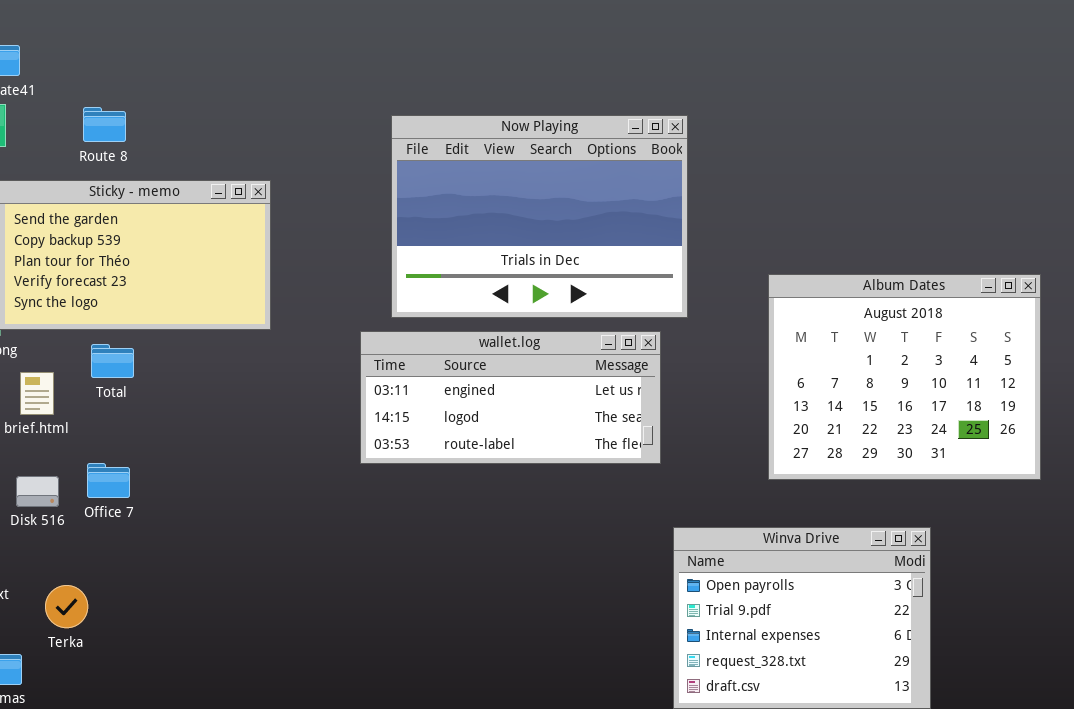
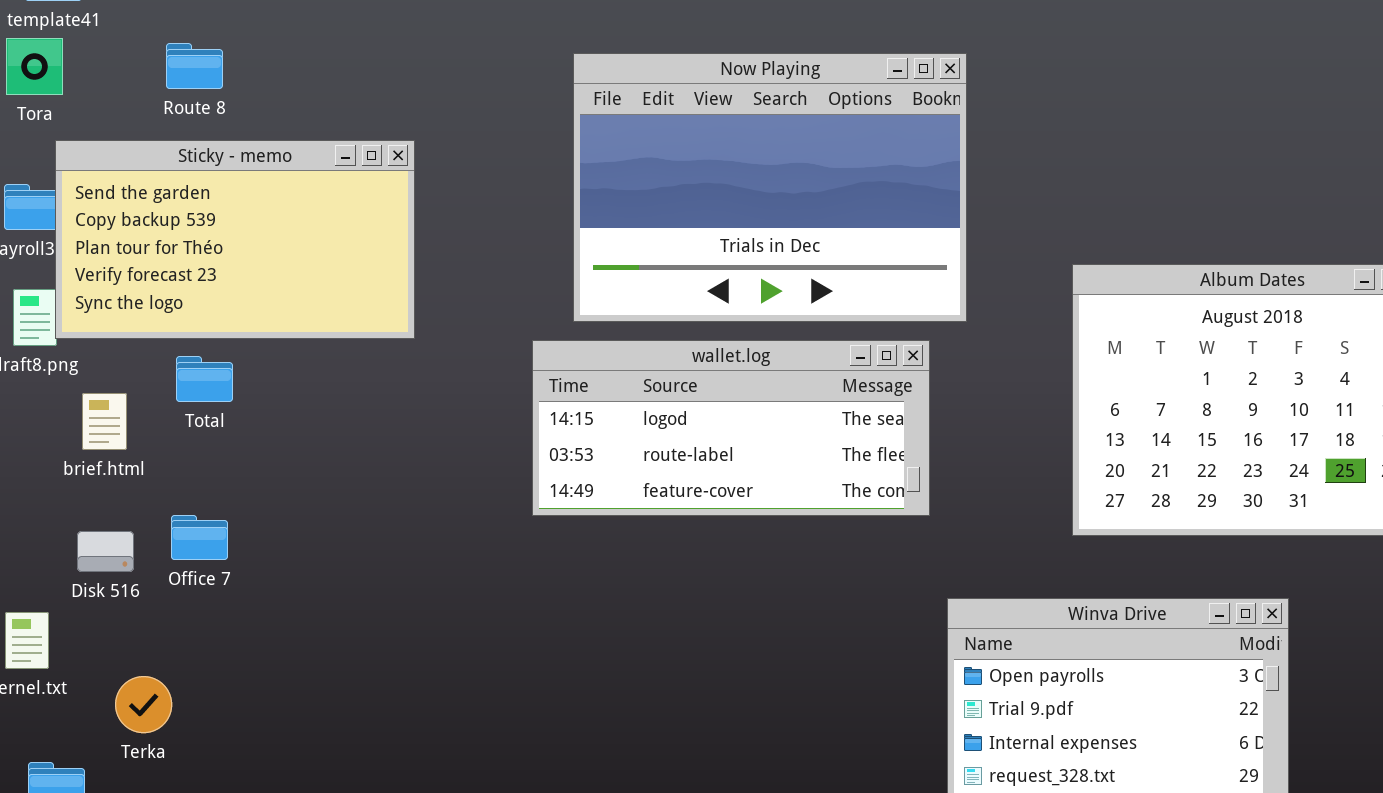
wallet.log: [360,331,661,464] -> [532,340,930,516], scrolled down 1 row

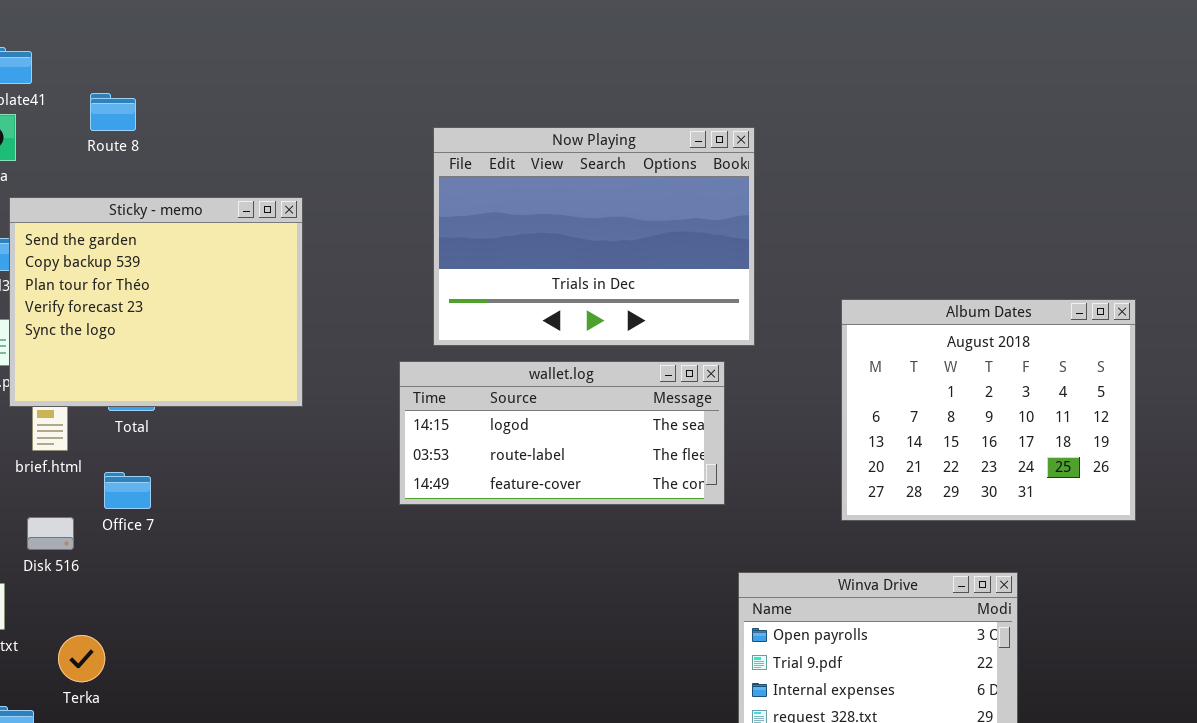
Route 8: [166,43,223,89] -> [90,93,136,131], moved
Sticky - memo: [55,140,415,339] -> [9,197,303,407], resized
Office 7: [171,515,228,560] -> [104,472,151,509], moved

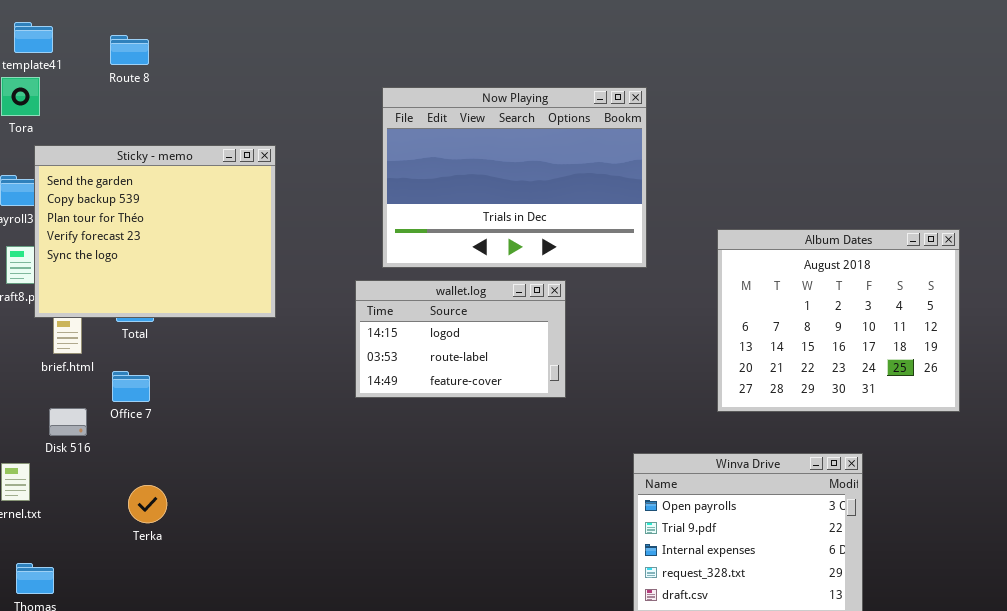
Route 8: [90,93,136,131] -> [110,35,149,65], moved
wallet.log: [399,361,725,505] -> [355,280,566,398], resized
Terka: [58,635,105,682] -> [128,485,167,523], moved

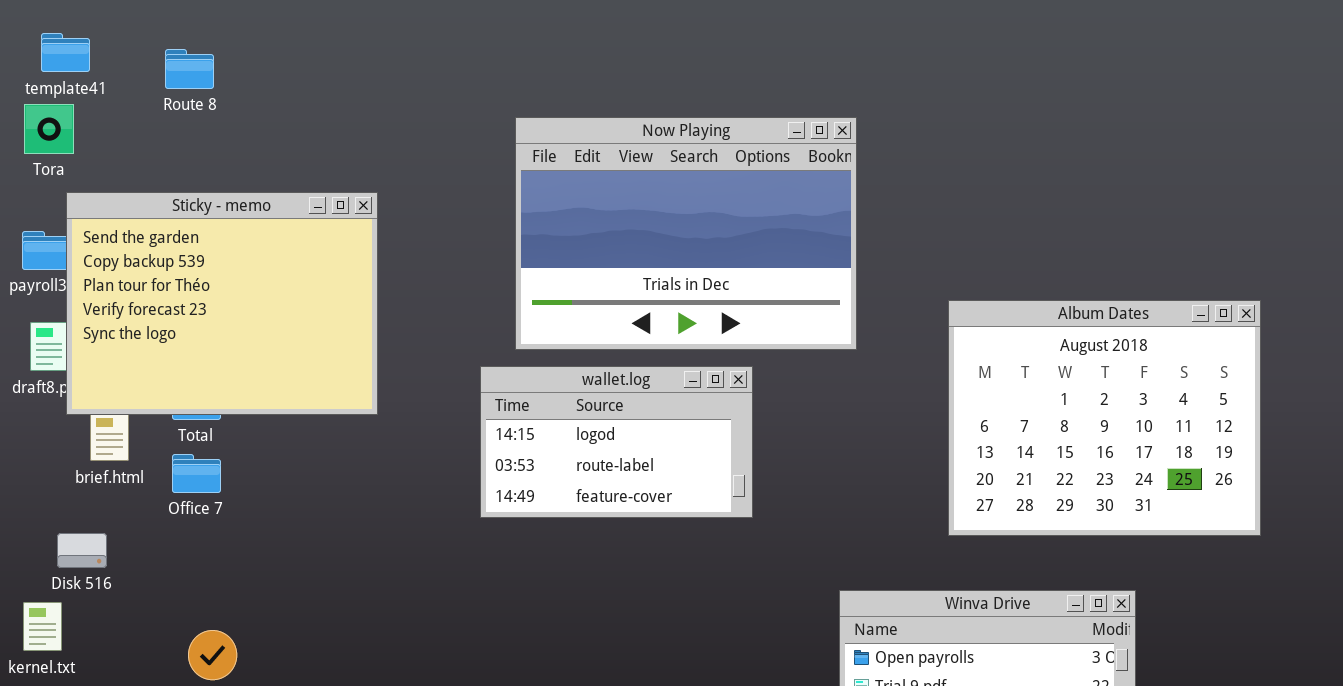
Office 7: [112,371,150,402] -> [172,454,221,493], moved
Disk 516: [49,408,87,436] -> [57,533,107,568], moved

